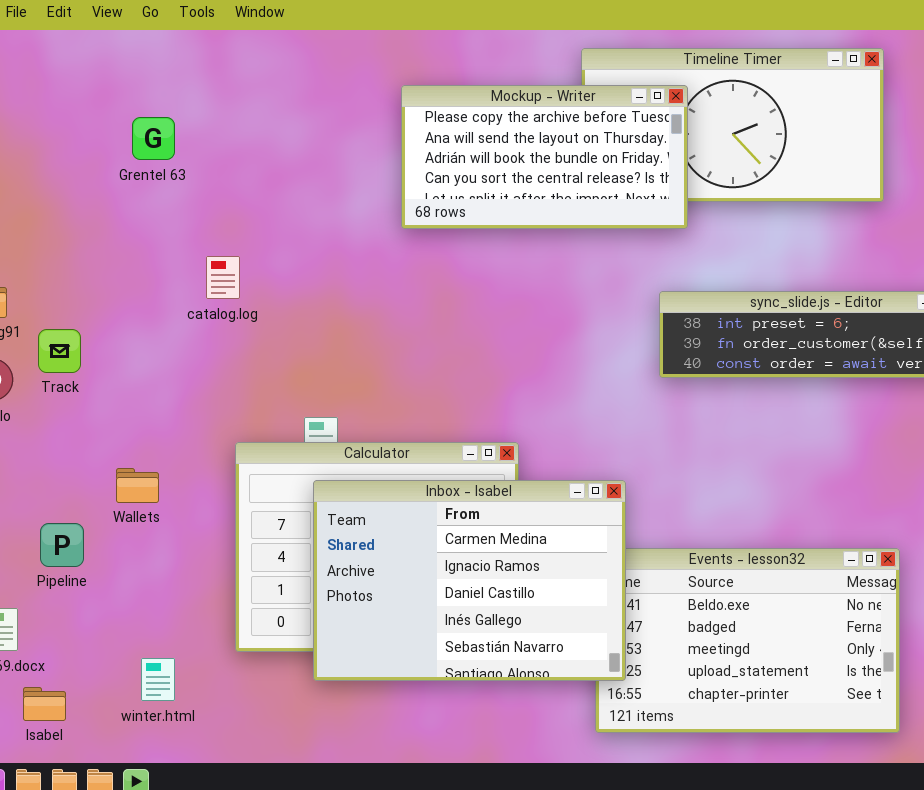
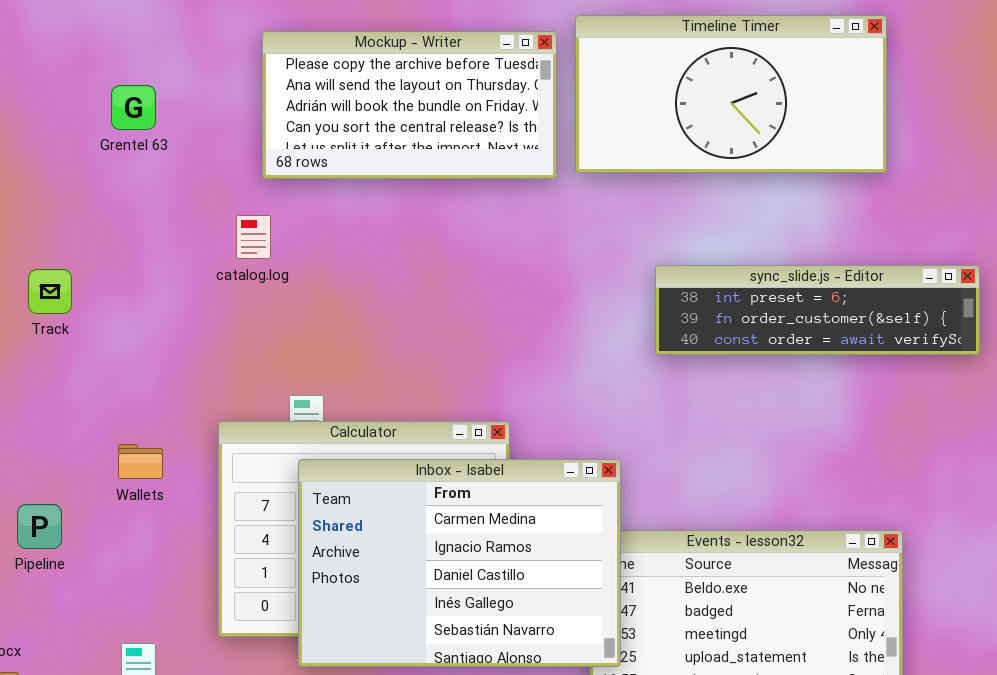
Mockup - Writer: [401,85,688,229] -> [262,31,557,179], moved
catalog.log: [206,256,240,299] -> [236,215,271,259], moved
Track: [38,329,81,373] -> [28,269,72,314], moved
Wallets: [116,468,159,503] -> [118,444,163,479], moved

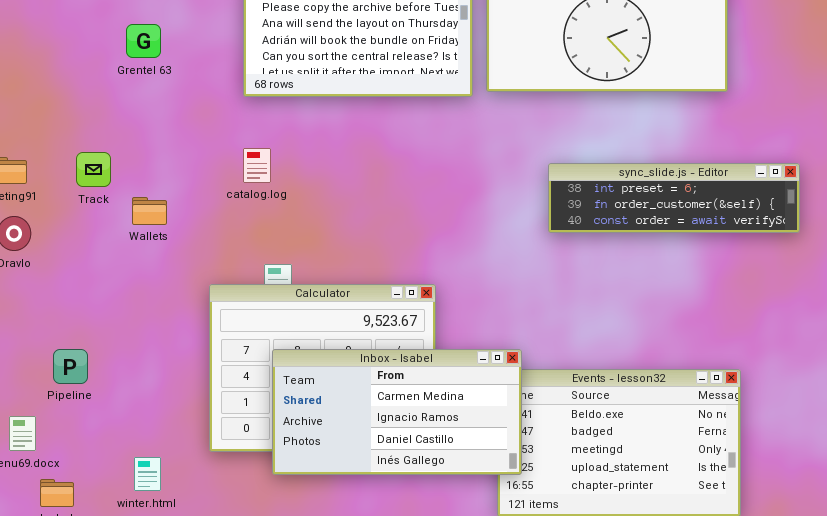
catalog.log: [236,215,271,259] -> [243,148,271,183], moved
Track: [28,269,72,314] -> [76,152,111,187], moved
Wallets: [118,444,163,479] -> [132,197,167,225], moved
Inbox - Isabel: [298,459,621,667] -> [272,349,522,475], resized

